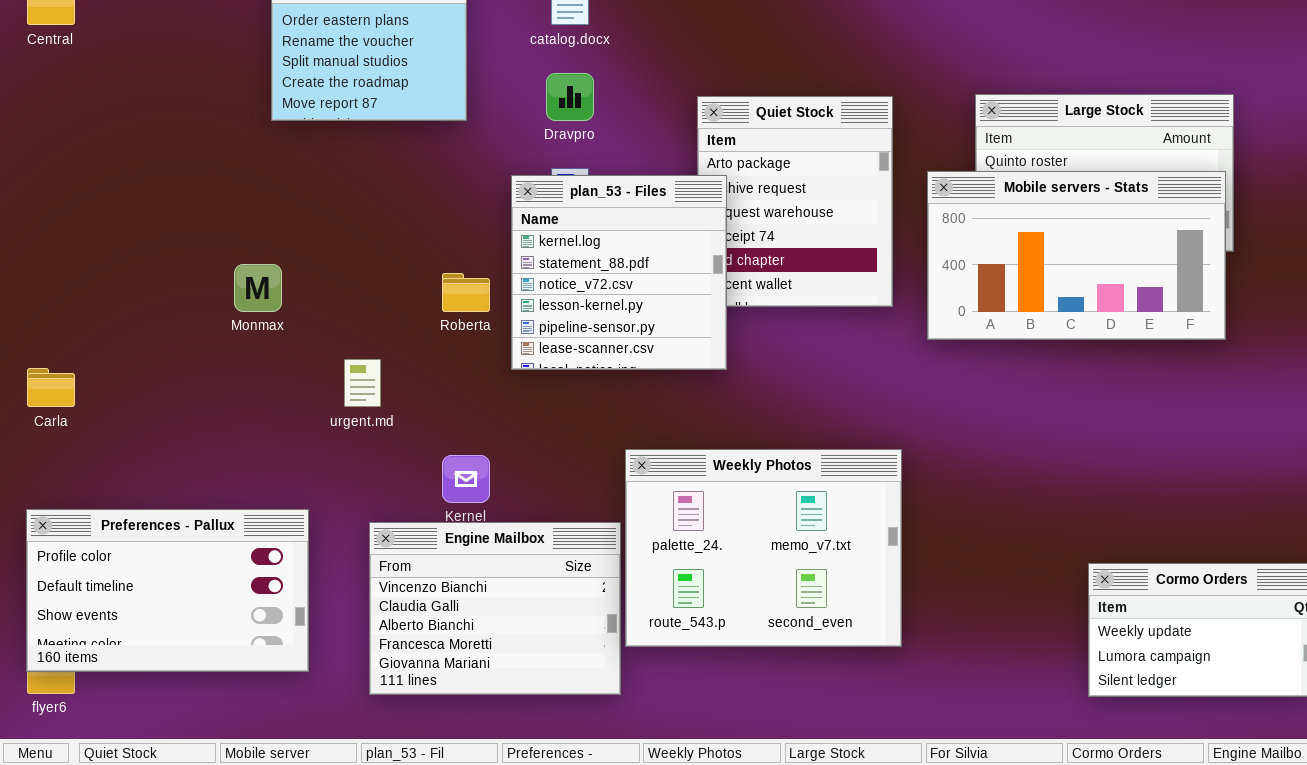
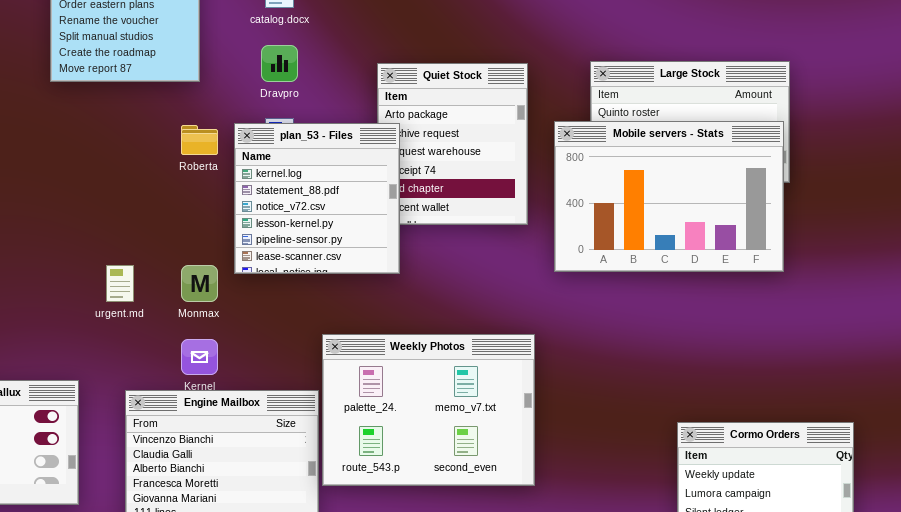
Mobile servers - Stats: [927,171,1226,340] -> [554,121,784,272], resized
Monmax: [234,264,282,312] -> [181,265,218,302], moved
Roberta: [442,273,490,312] -> [181,125,218,155], moved

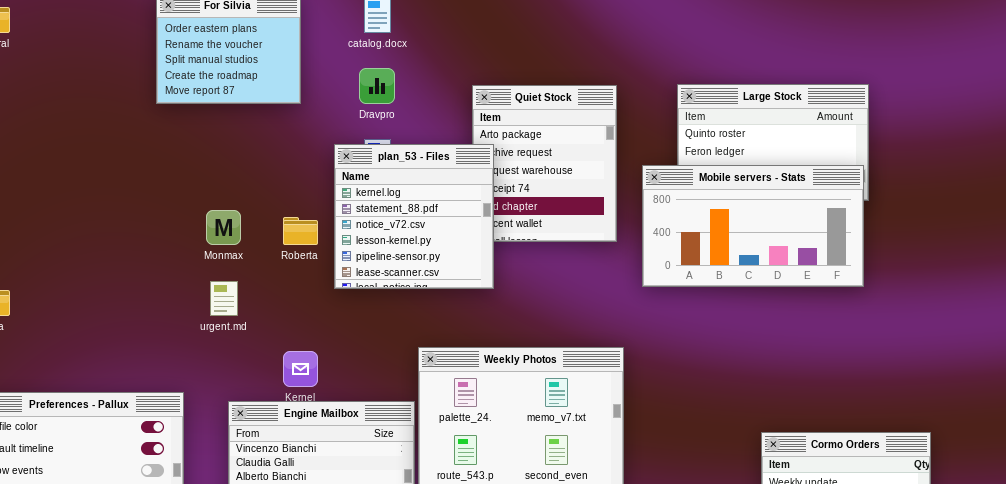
Mobile servers - Stats: [554,121,784,272] -> [642,165,864,287], resized
Roberta: [181,125,218,155] -> [283,217,318,245], moved
Monmax: [181,265,218,302] -> [206,210,241,245], moved

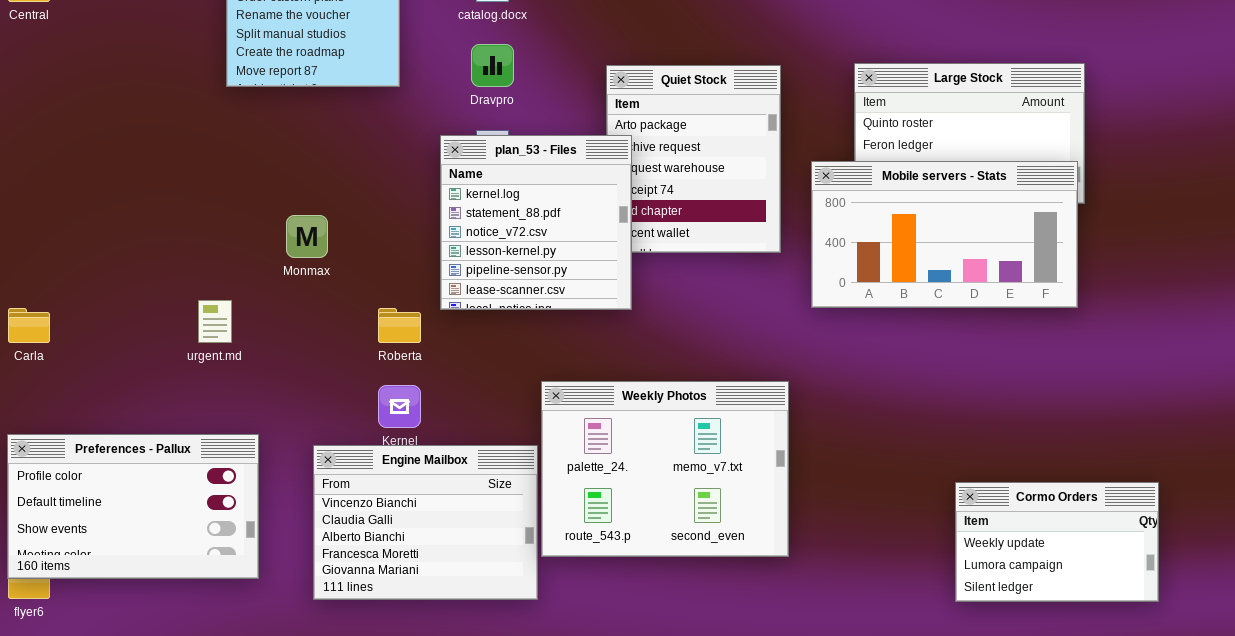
Roberta: [283,217,318,245] -> [378,308,421,343], moved
urgent.md: [210,281,238,316] -> [198,300,232,343], moved

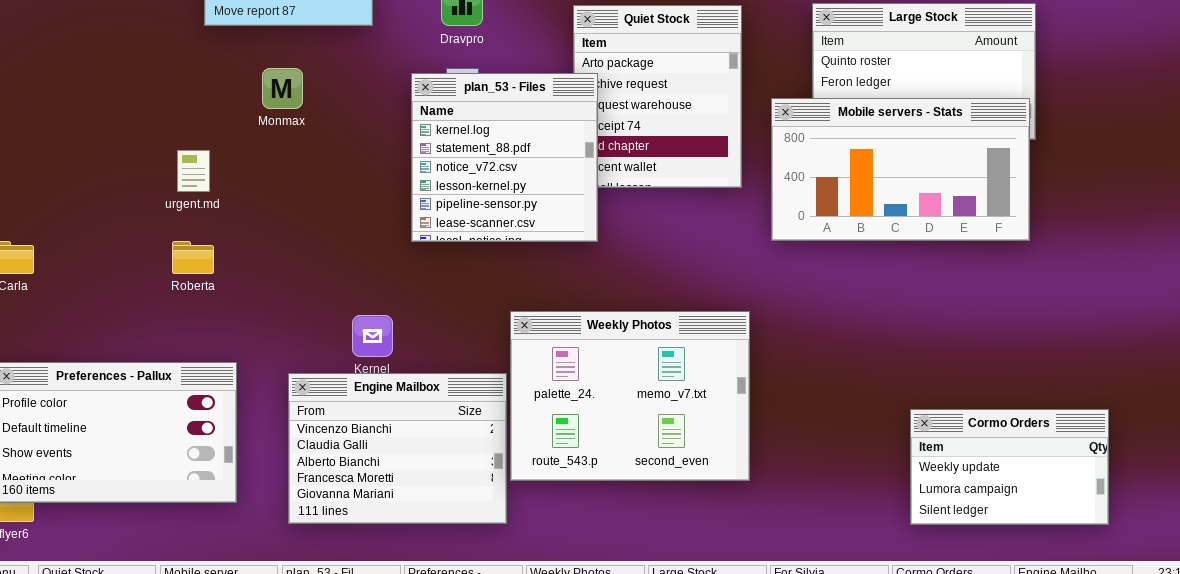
Monmax: [286,215,328,258] -> [262,68,303,109], moved
urgent.md: [198,300,232,343] -> [177,150,210,192], moved
Roberta: [378,308,421,343] -> [172,241,214,274], moved

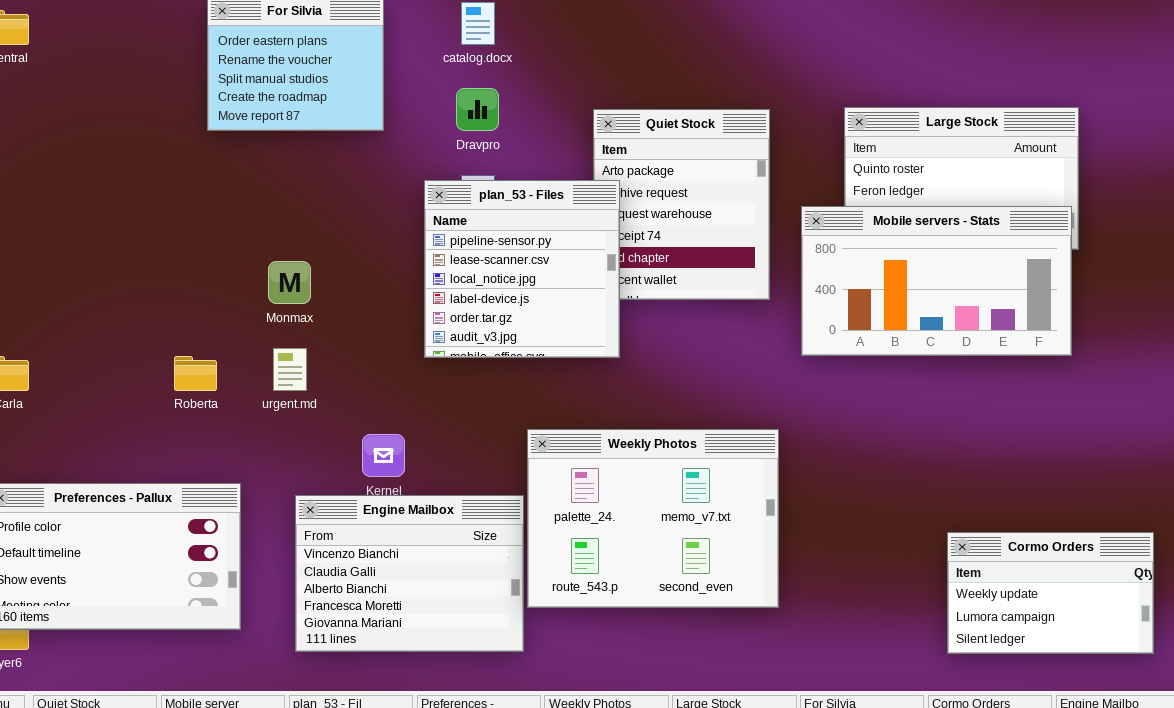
Monmax: [262,68,303,109] -> [268,261,311,304], moved
plan_53 - Files: [411,73,598,242] -> [424,180,620,358], scrolled down 4 rows
urgent.md: [177,150,210,192] -> [273,348,307,391], moved

